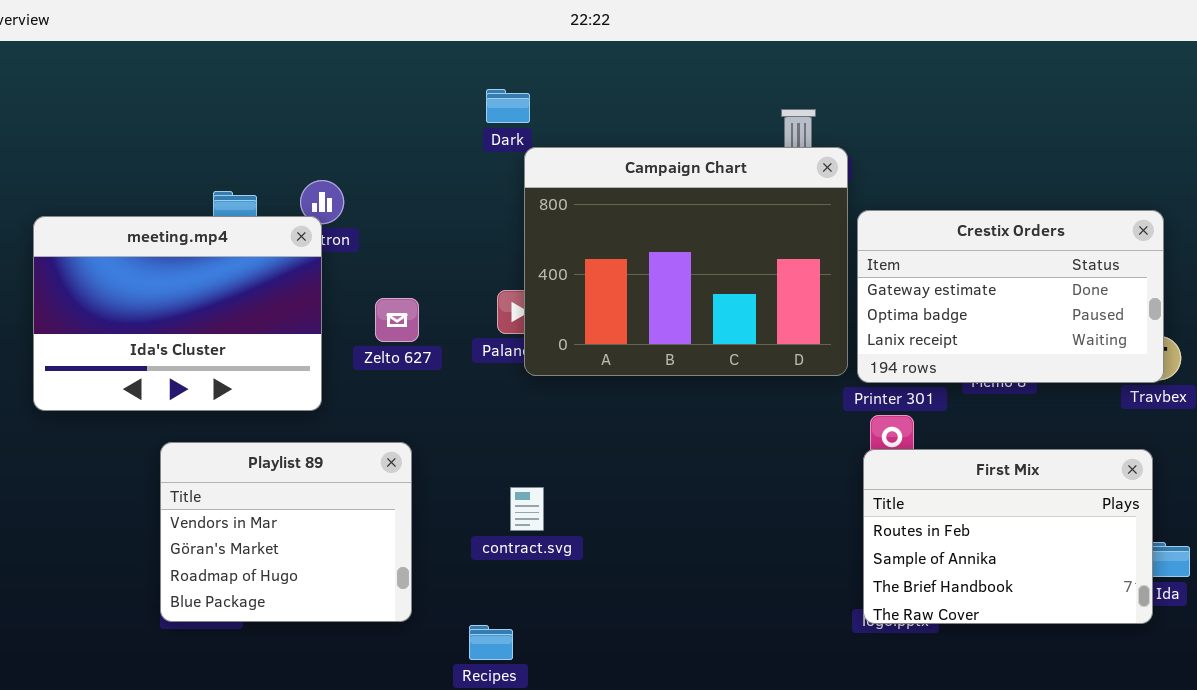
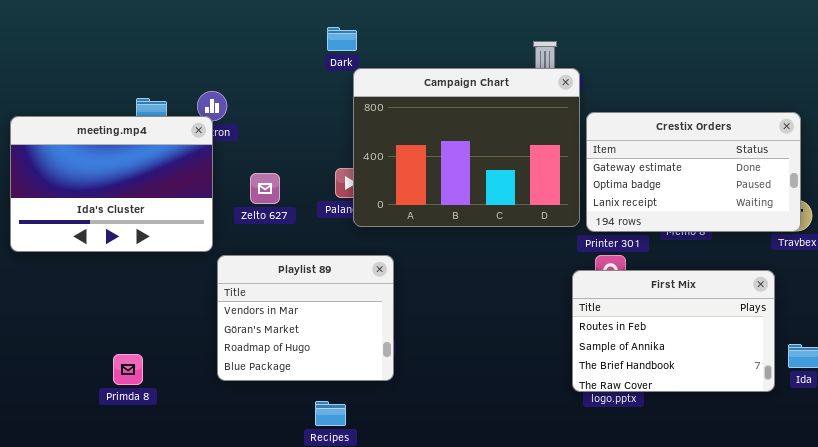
Playlist 89: [160,442,412,622] -> [217,255,394,381], moved
First Mix: [863,449,1153,624] -> [572,270,775,392], moved

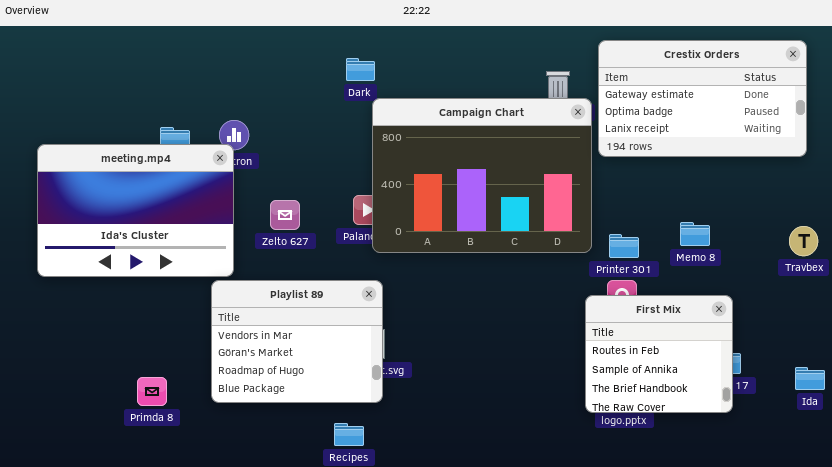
Crestix Orders: [586,112,801,232] -> [598,40,807,157], moved
Playlist 89: [217,255,394,381] -> [211,280,383,403], moved
First Mix: [572,270,775,392] -> [585,295,733,413], resized

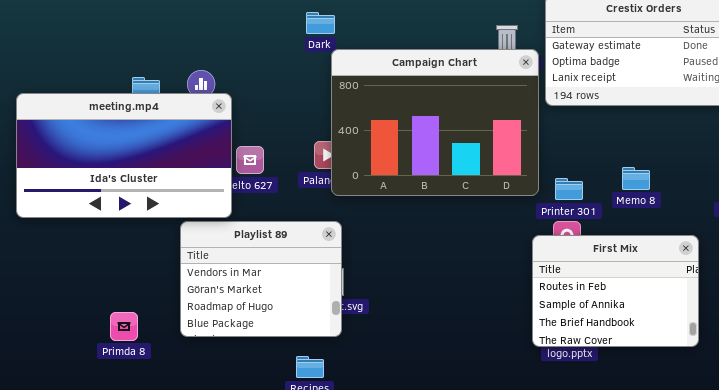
meeting.mp4: [37,144,234,277] -> [16,93,232,218], resized
First Mix: [585,295,733,413] -> [532,235,699,347], resized

